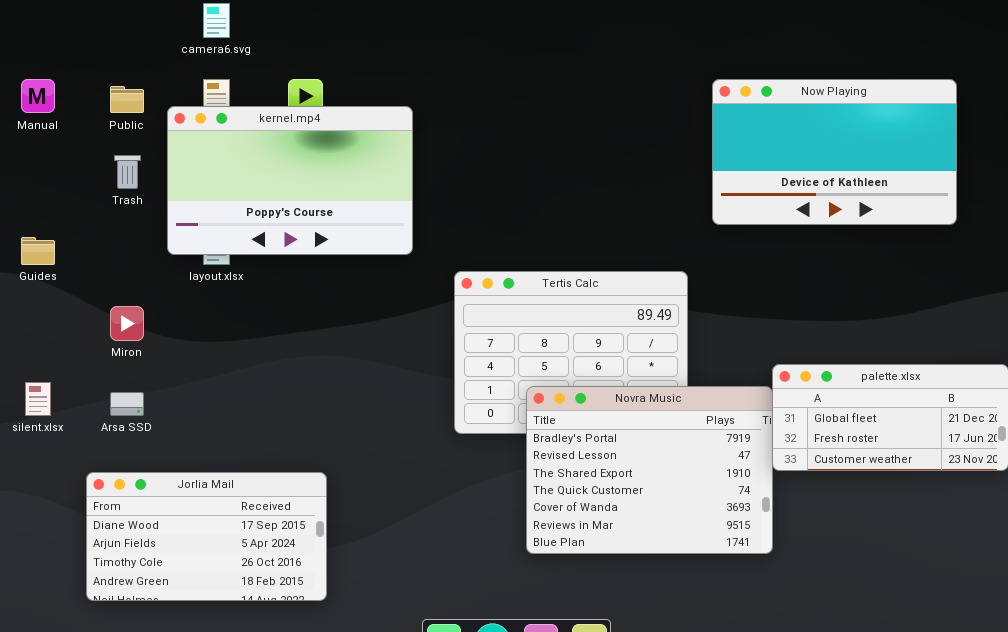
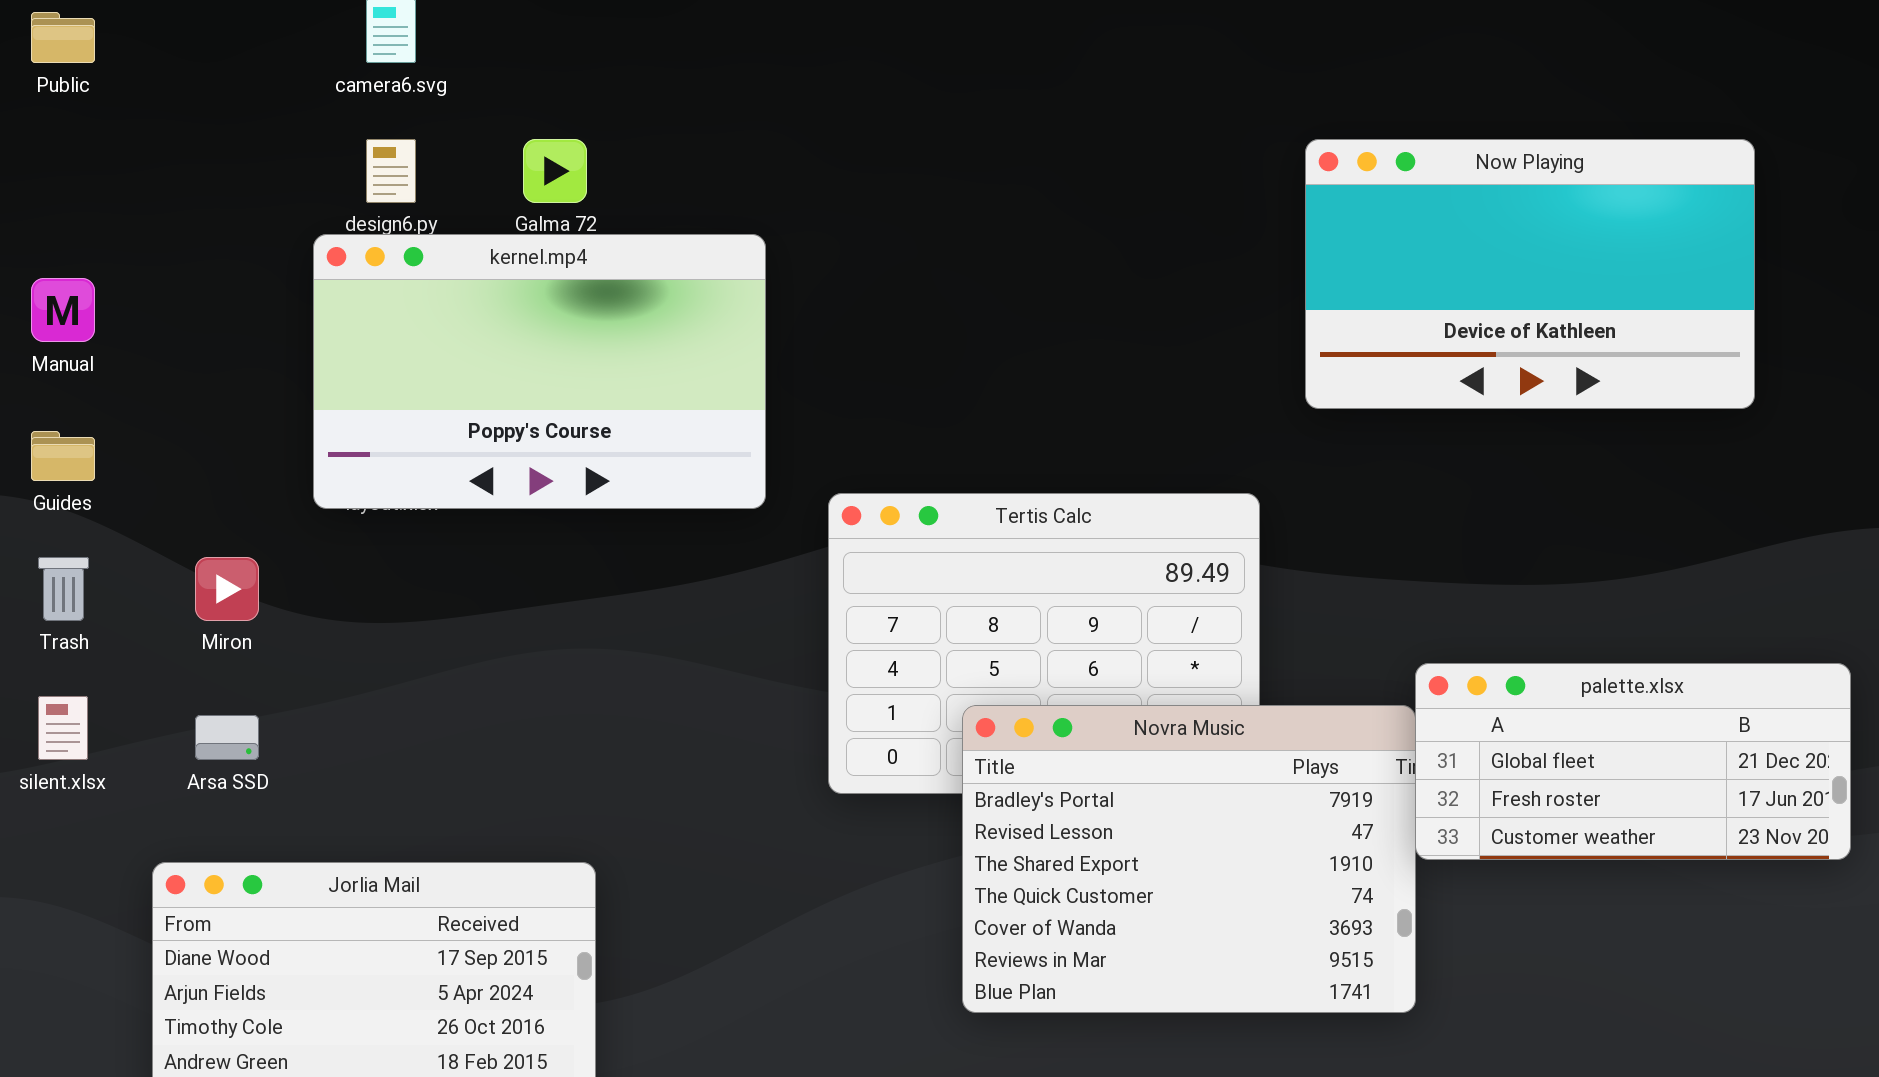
Manual: [21,79,55,113] -> [31,278,95,342], moved
Public: [110,86,144,113] -> [31,12,95,63], moved
kernel.mp4: [167,106,413,255] -> [313,234,766,509], moved
Trash: [114,155,141,189] -> [38,557,89,621], moved

